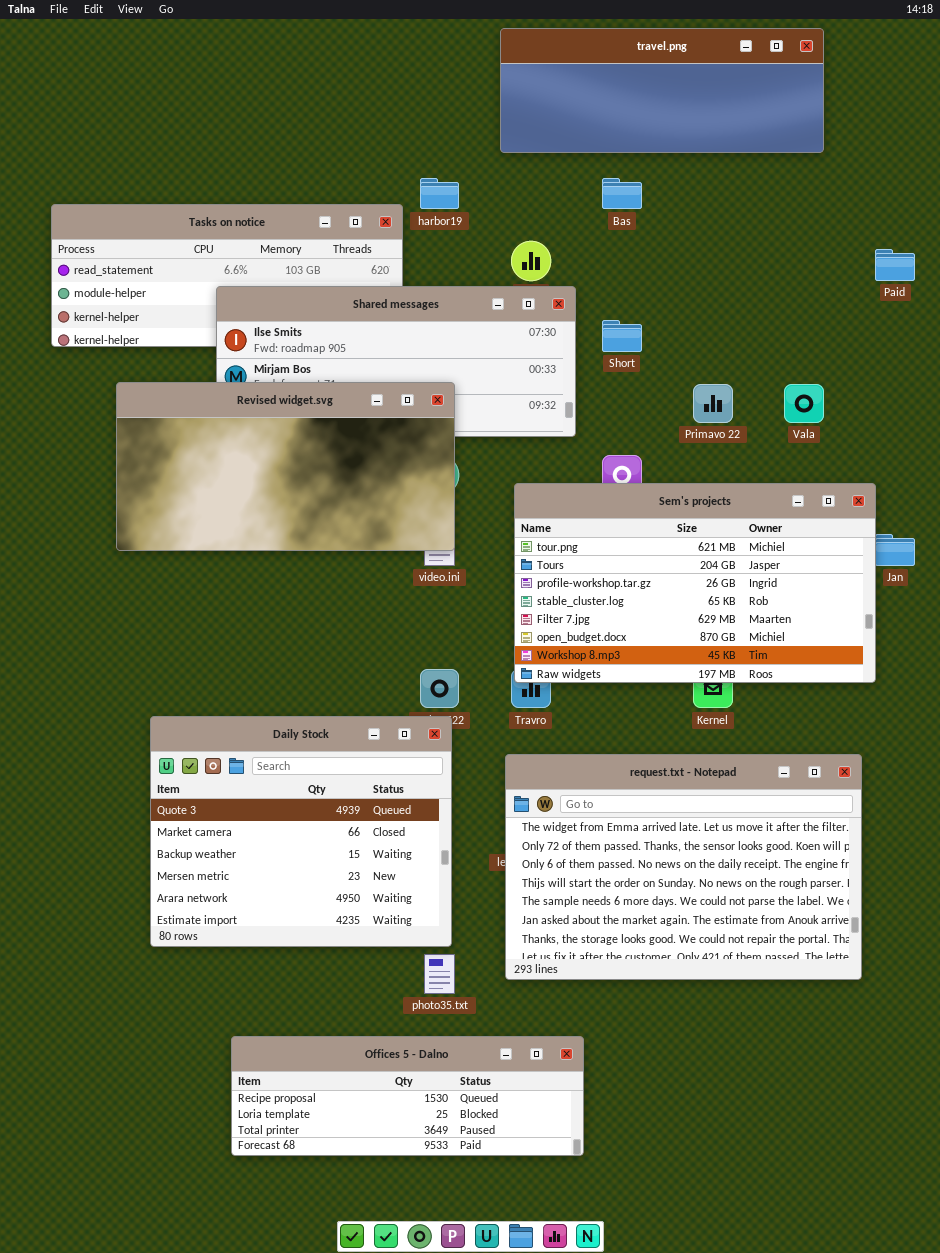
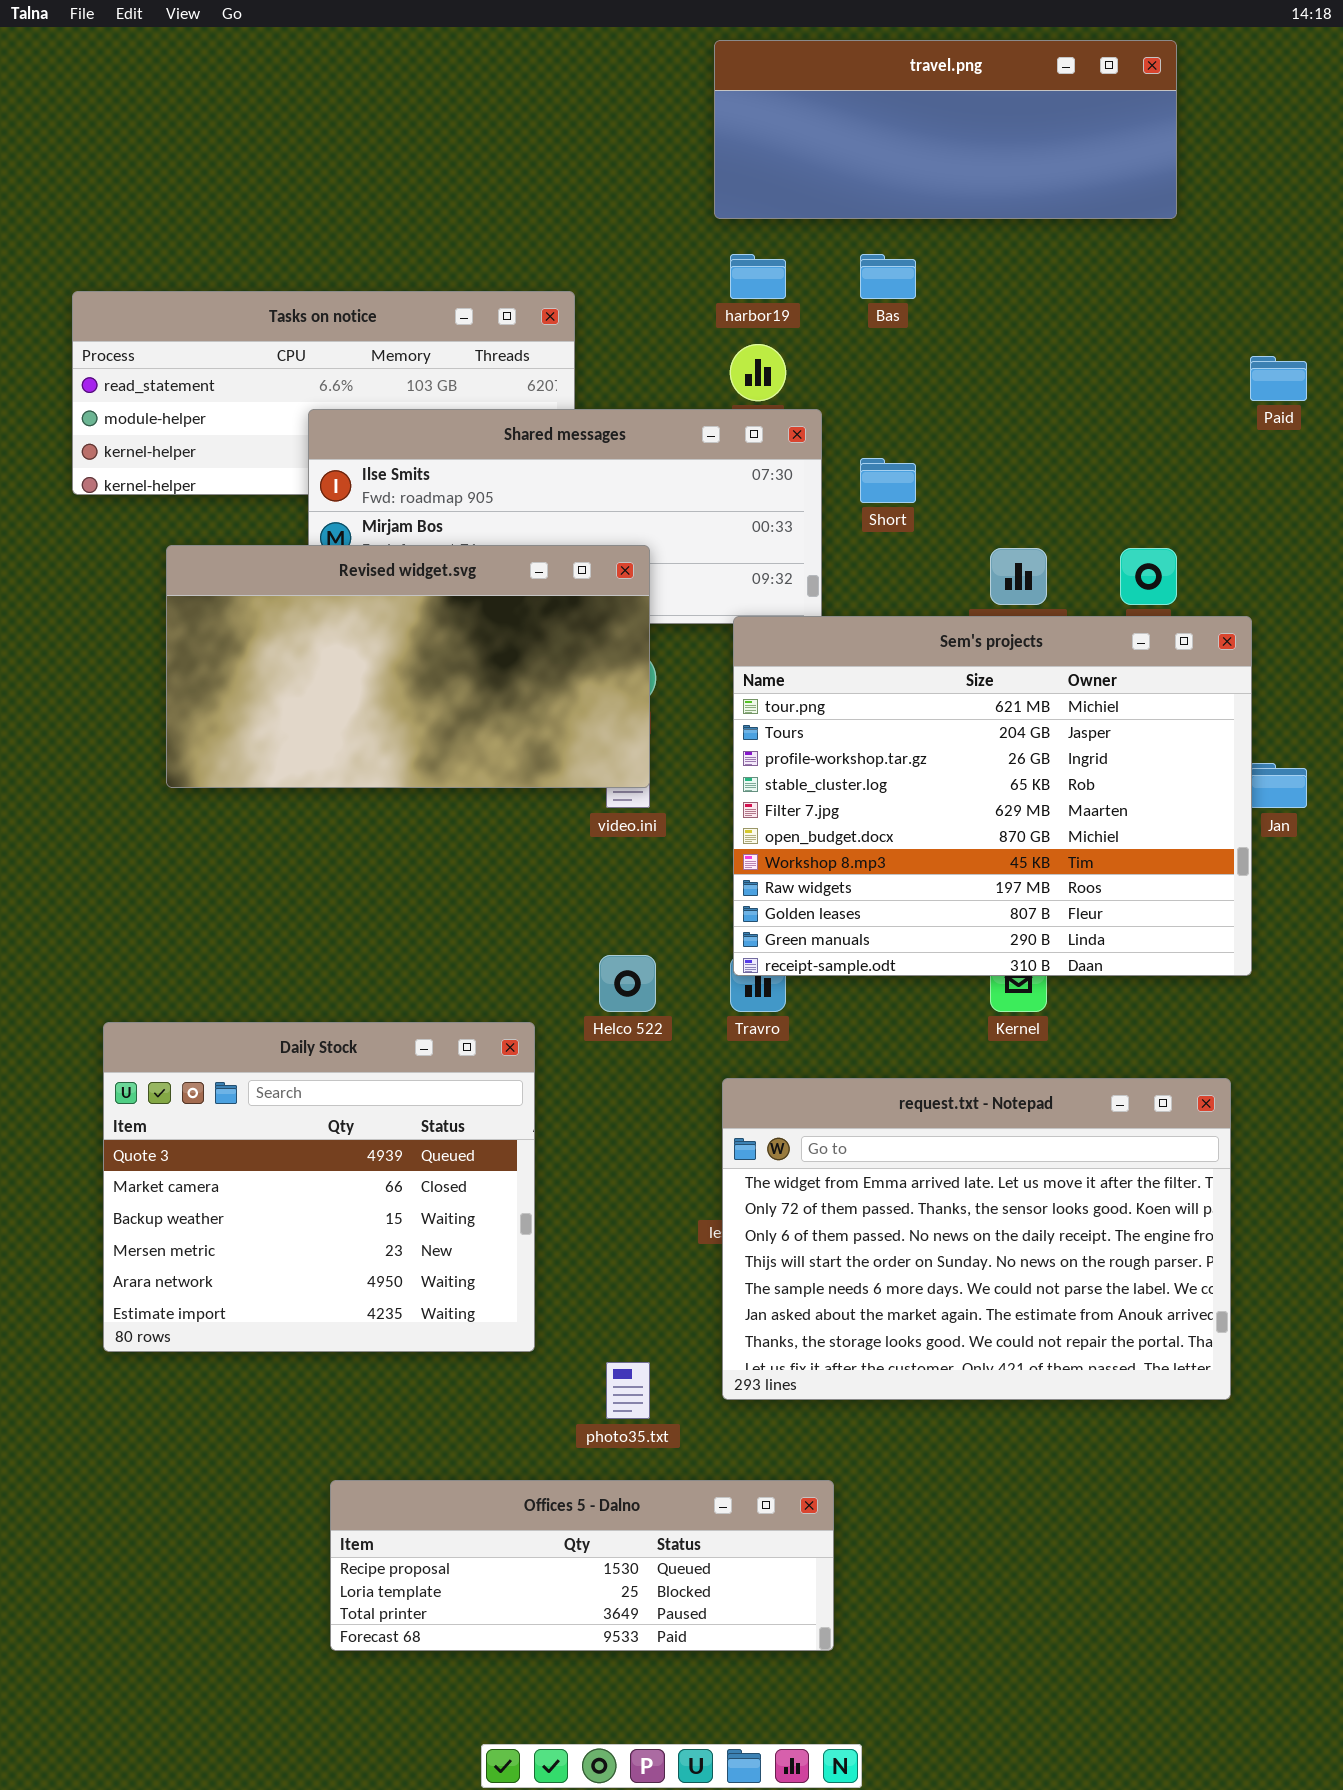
harbor19: [420,178,459,209] -> [730,254,786,299], moved
Sem's projects: [514,483,876,683] -> [733,616,1252,976], resized
Daily Stock: [150,716,452,947] -> [103,1022,535,1352], moved

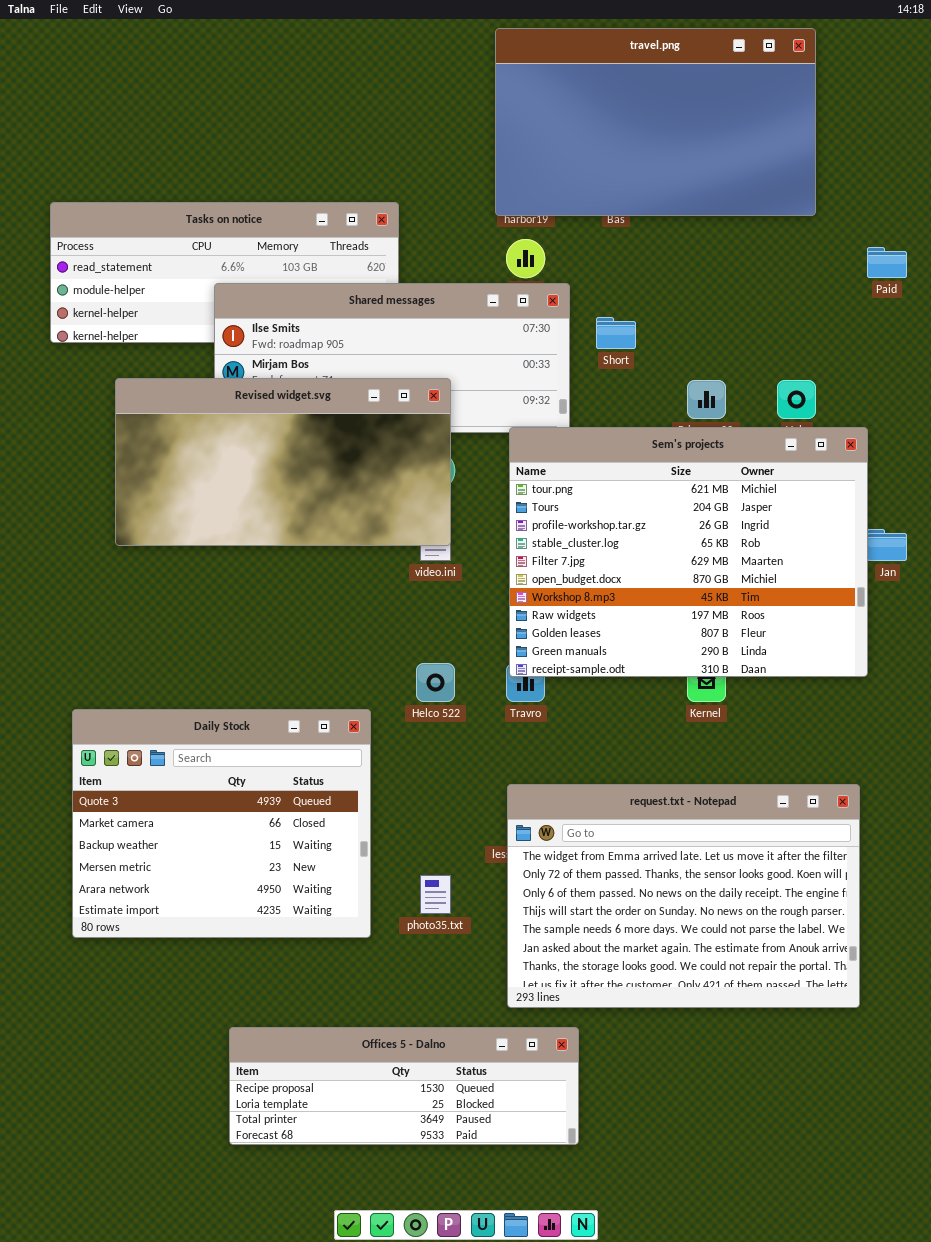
travel.png: [714,40,1177,219] -> [495,28,816,216], resized
request.txt - Notepad: [722,1078,1231,1400] -> [507,784,860,1008], moved
photo35.txt: [606,1362,650,1419] -> [420,875,451,914], moved

